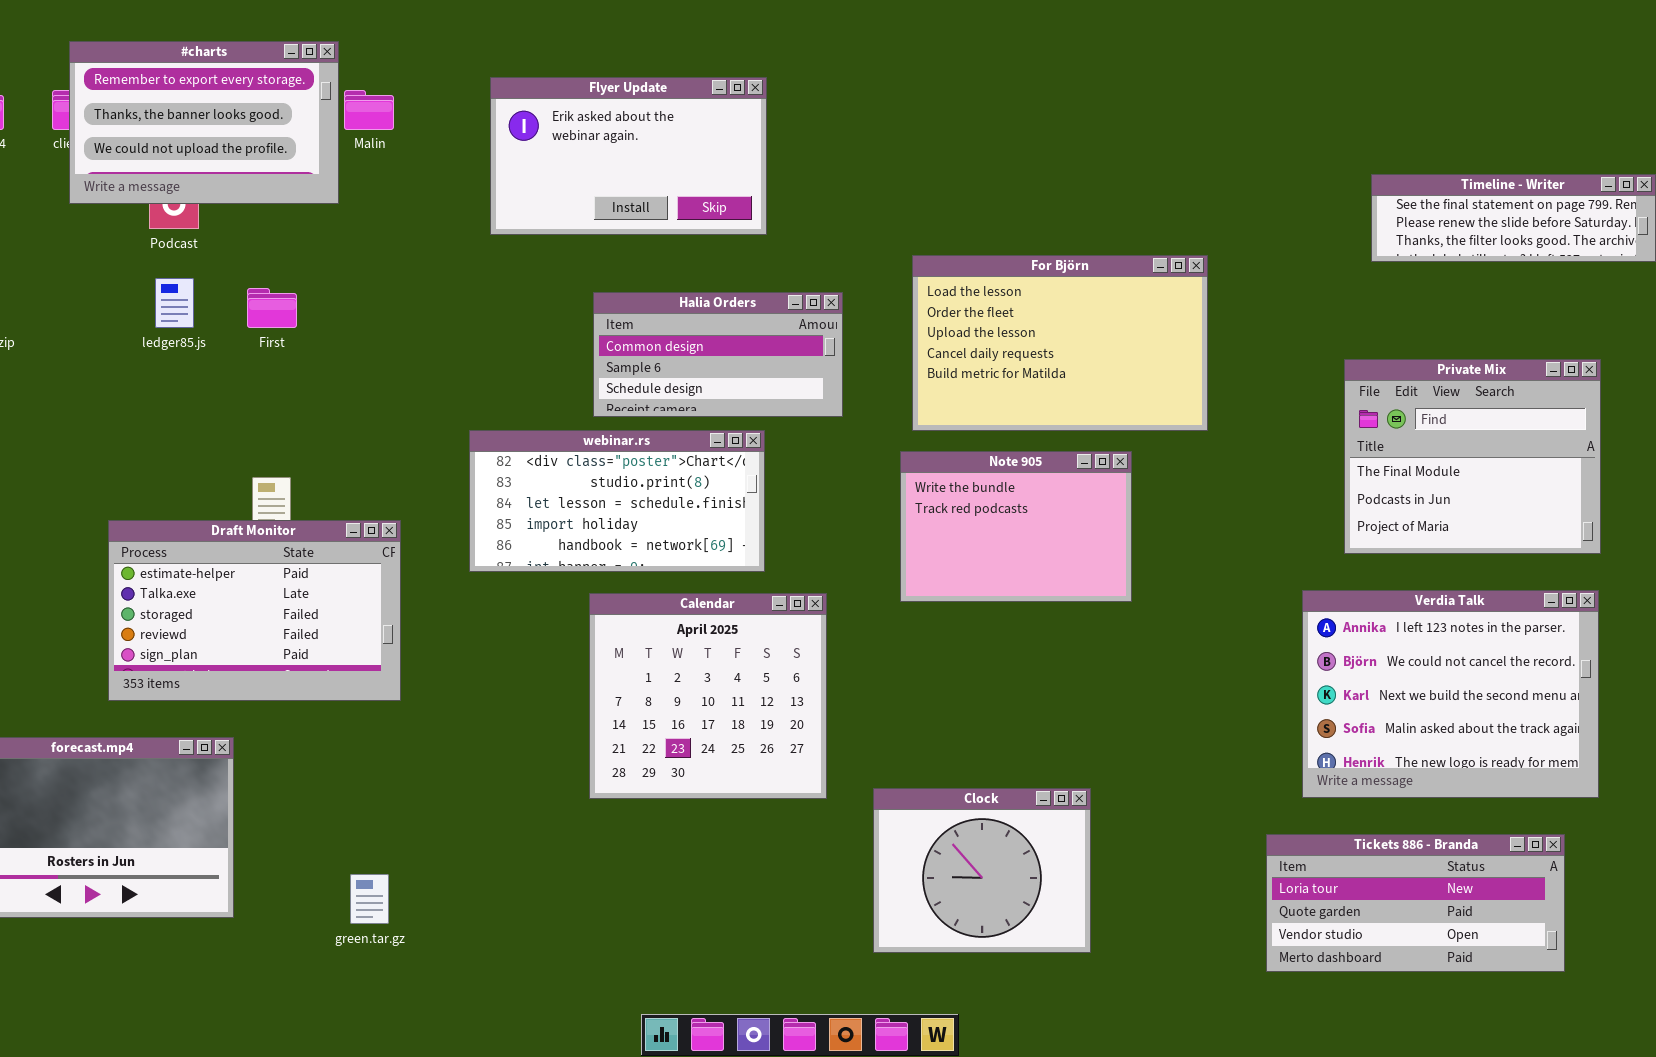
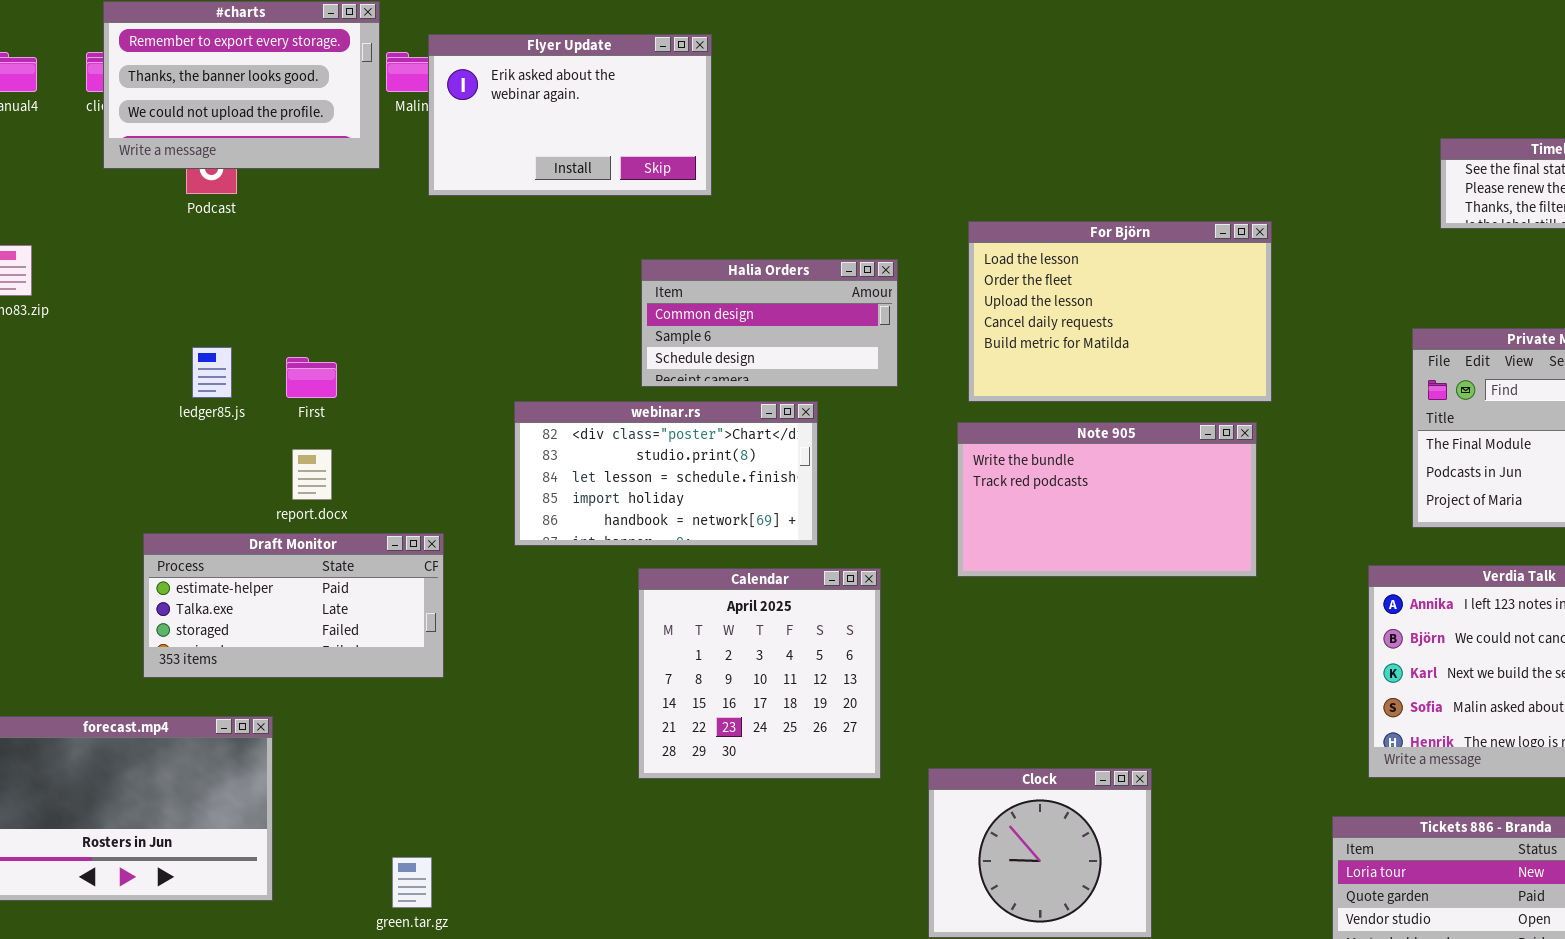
Flyer Update: [490,77,767,235] -> [428,34,712,196], moved
ledger85.js: [155,278,194,328] -> [192,347,232,398], moved
First: [247,288,297,328] -> [286,357,337,398], moved
Note 905: [900,451,1132,602] -> [957,422,1257,577], resized
Draft Monitor: [108,520,401,701] -> [143,533,444,678], resized

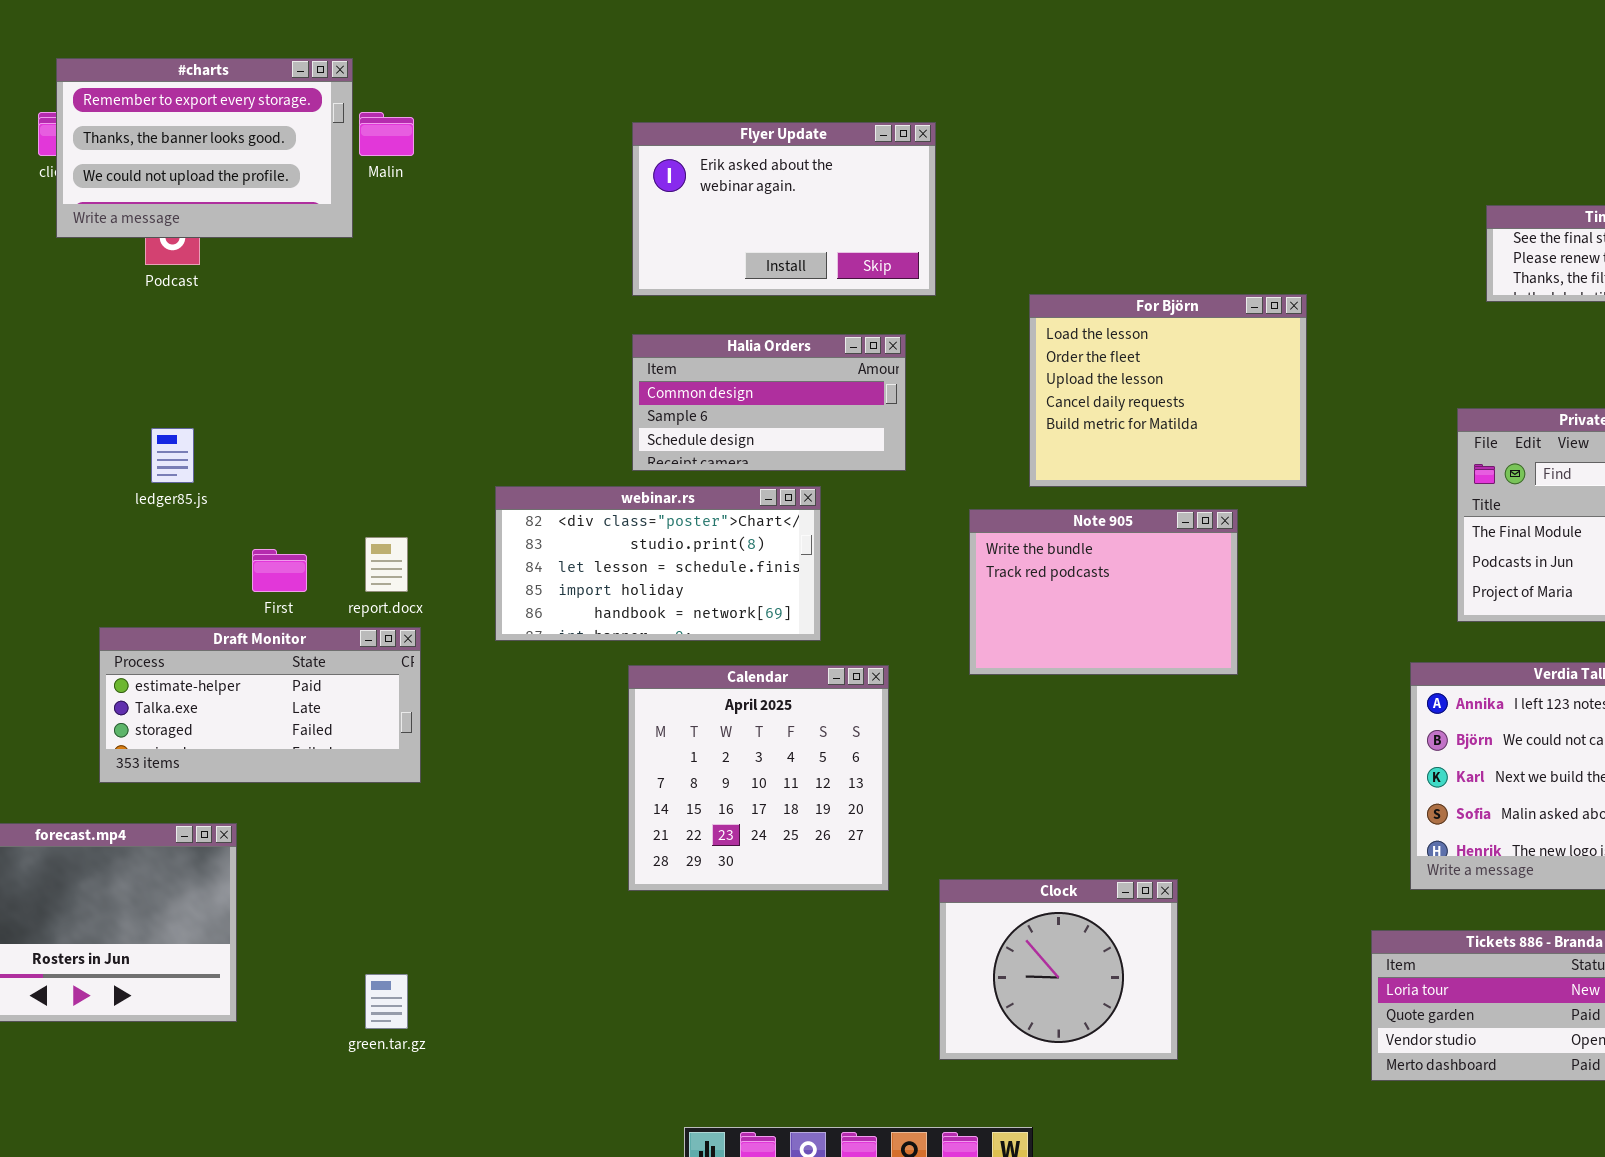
Flyer Update: [428,34,712,196] -> [632,122,936,296], moved
For Björn: [968,221,1272,402] -> [1029,294,1307,487], resized
First: [286,357,337,398] -> [252,549,307,592], moved
Note 905: [957,422,1257,577] -> [969,509,1238,675], resized
report.docx: [292,449,332,500] -> [365,537,408,592], moved

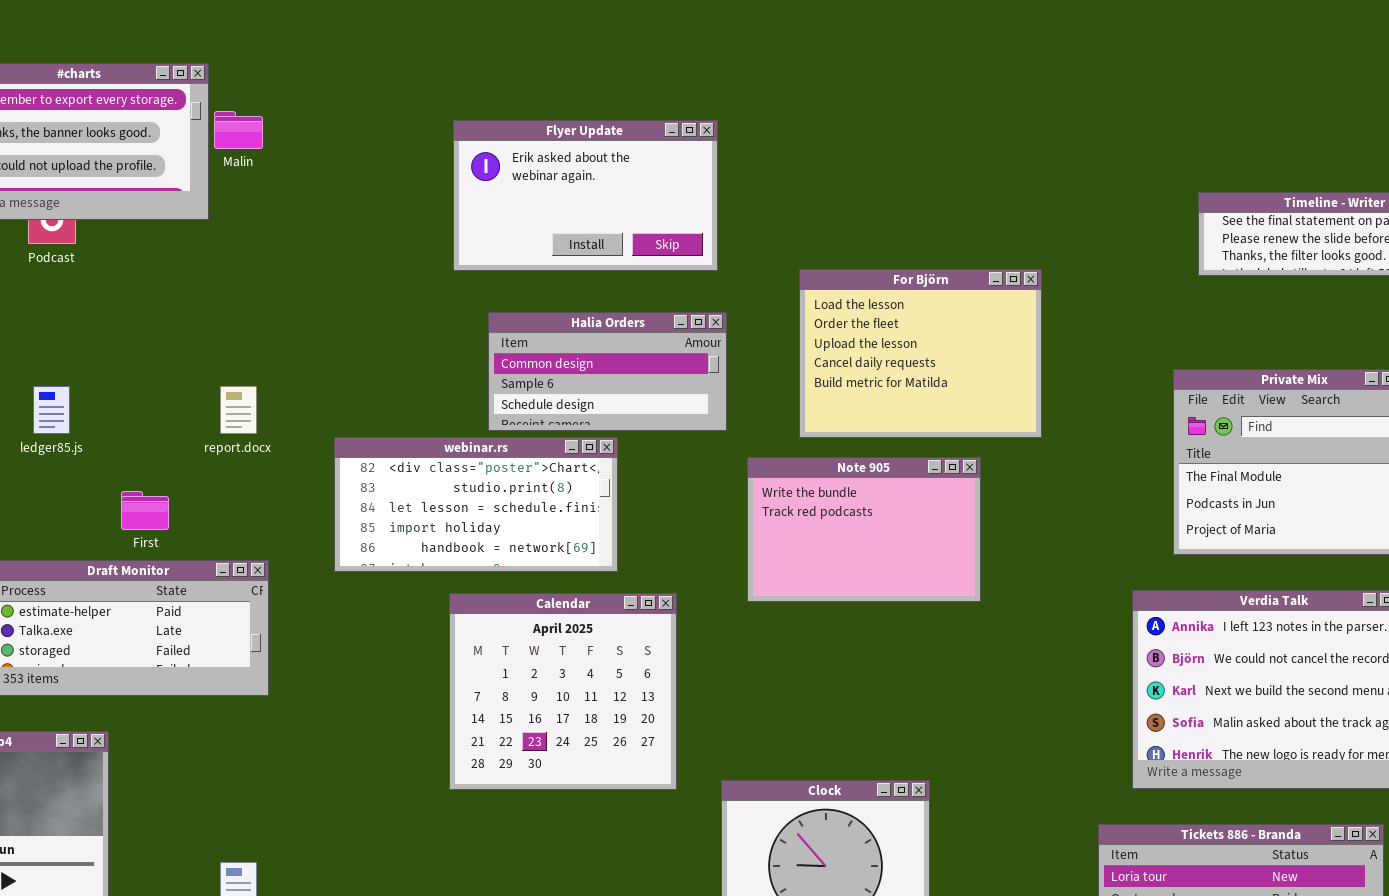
Halia Orders: [632,334,906,471] -> [488,312,727,431], moved
report.docx: [365,537,408,592] -> [220,386,257,434], moved

